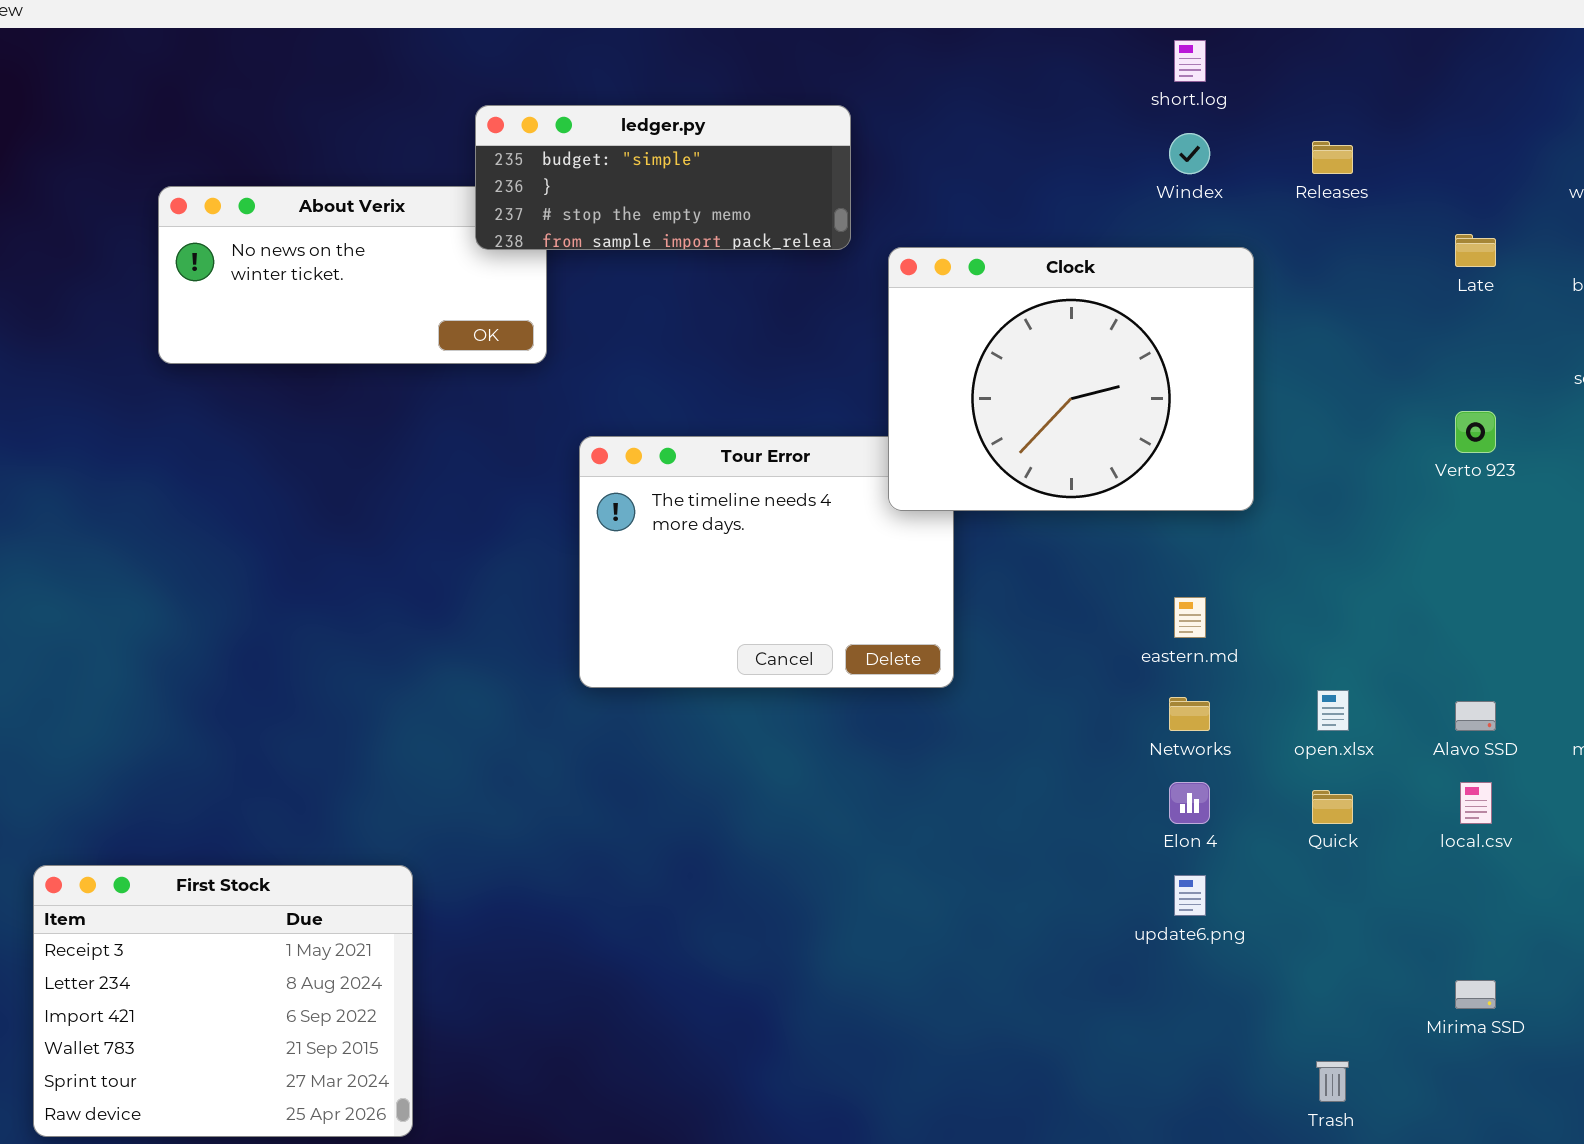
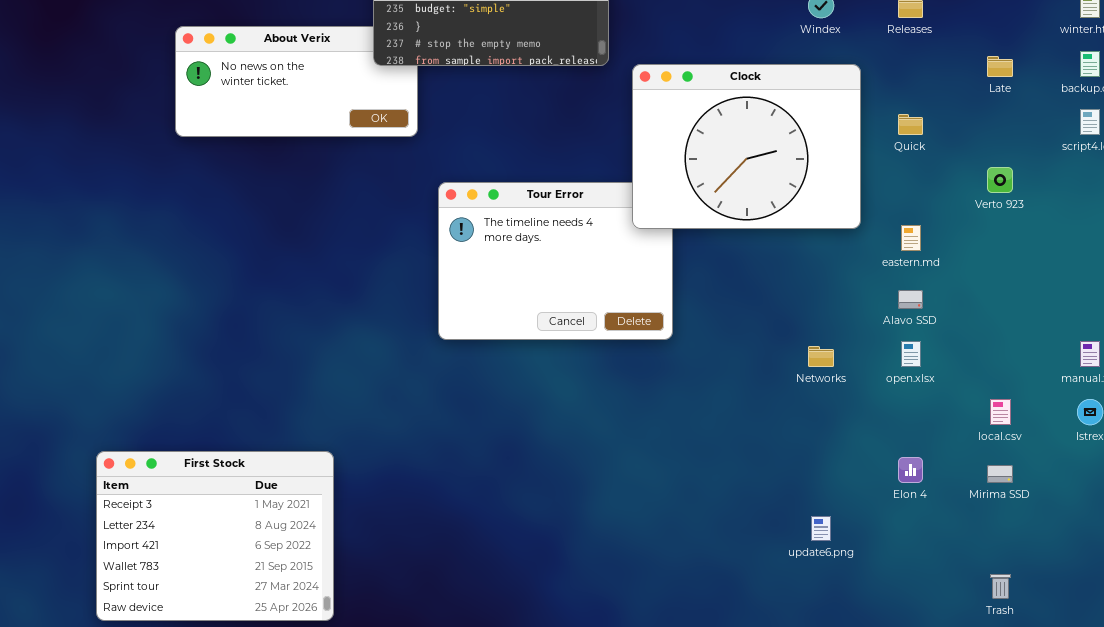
eastern.md: [1174,597,1206,638] -> [901,225,921,251], moved
Alavo SSD: [1455,701,1496,731] -> [898,290,923,309], moved
Elon 4: [1169,782,1210,824] -> [898,457,923,483], moved
Quick: [1312,790,1353,824] -> [898,114,923,135], moved
update6.png: [1174,875,1206,916] -> [811,516,831,541], moved
Mirima SSD: [1455,980,1496,1009] -> [987,465,1013,483], moved
Trash: [1316,1061,1349,1102] -> [990,574,1011,599], moved

